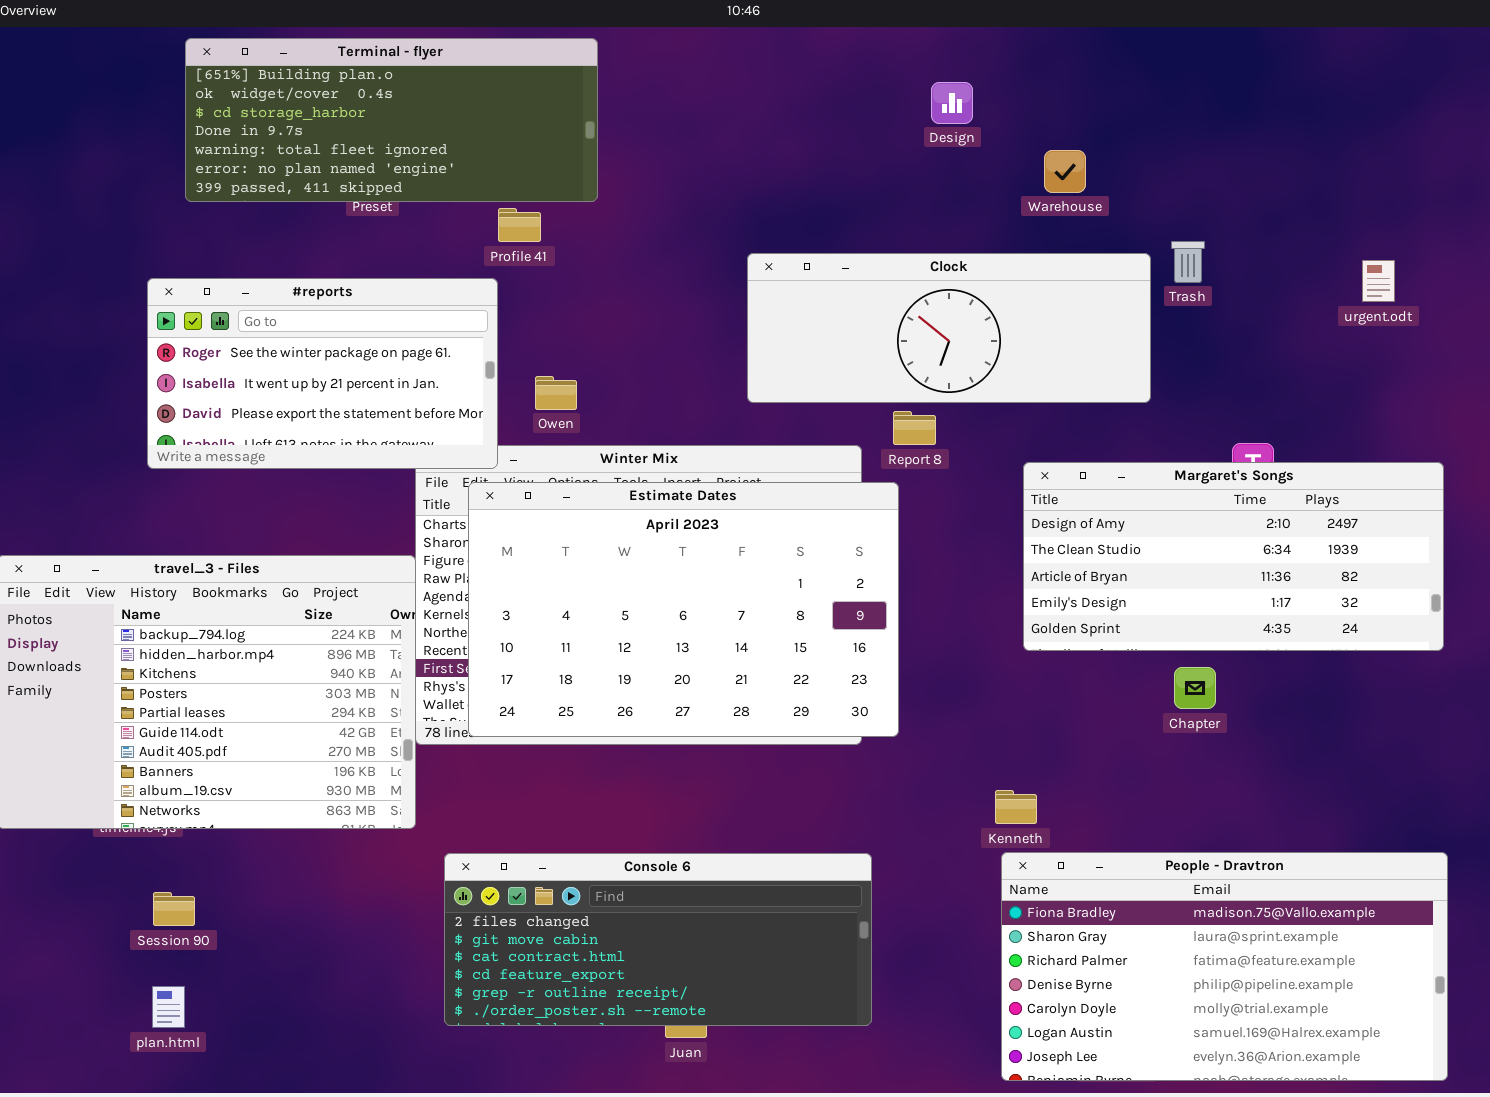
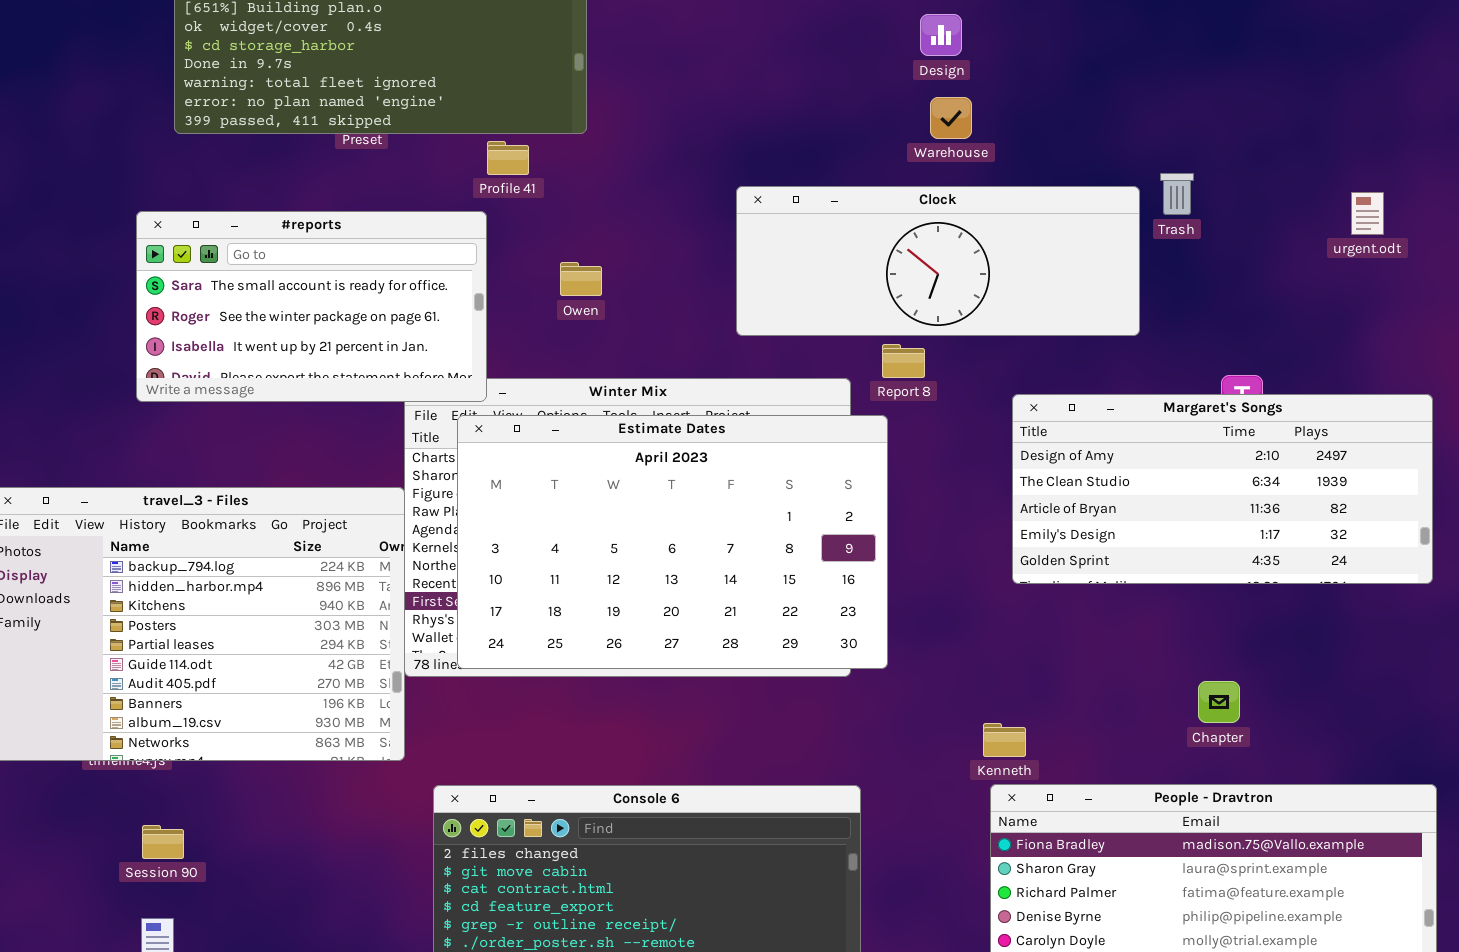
Warehouse: [1044,150,1086,193] -> [930,97,972,139], moved
#reports: [147,278,498,469] -> [136,211,487,402], scrolled up 1 row
Owen: [535,376,577,410] -> [560,262,602,296], moved
Chapter: [1174,667,1216,709] -> [1198,681,1240,723], moved

